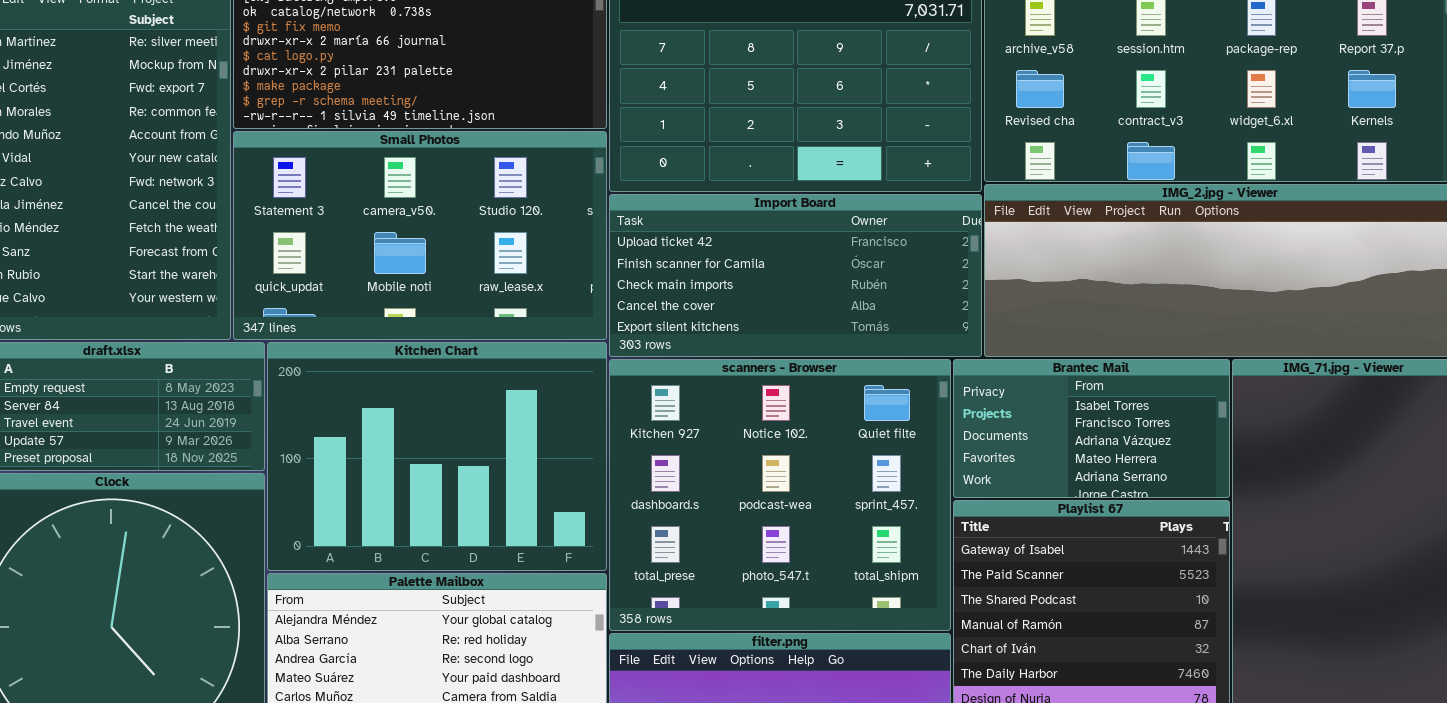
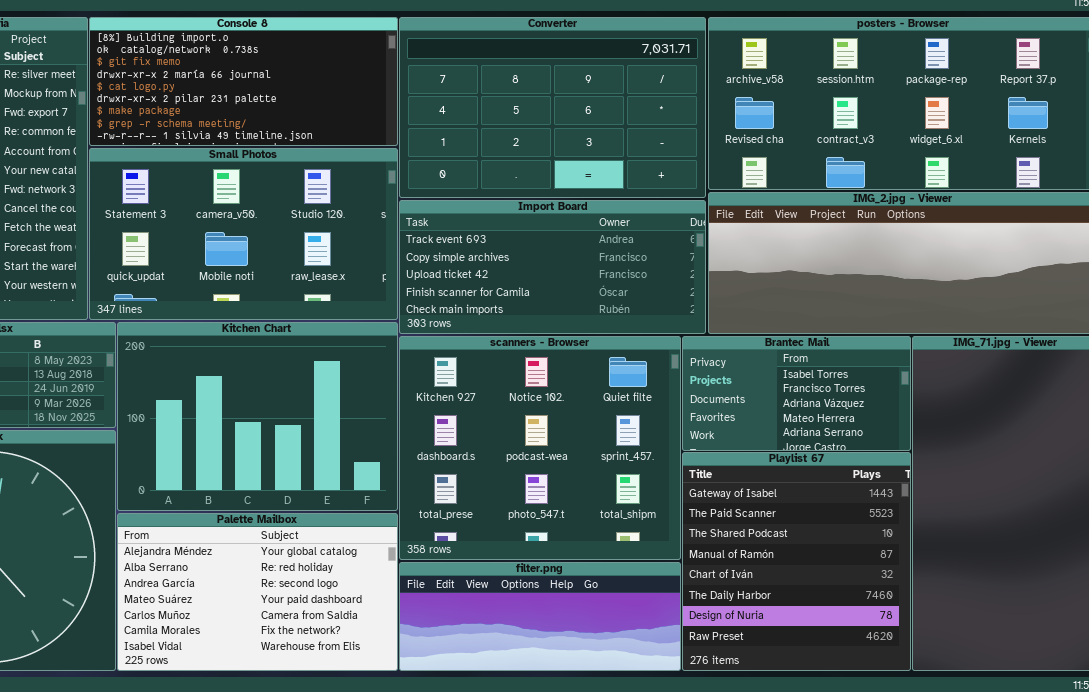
Import Board: [609,194,982,357] -> [399,200,706,334], scrolled up 2 rows

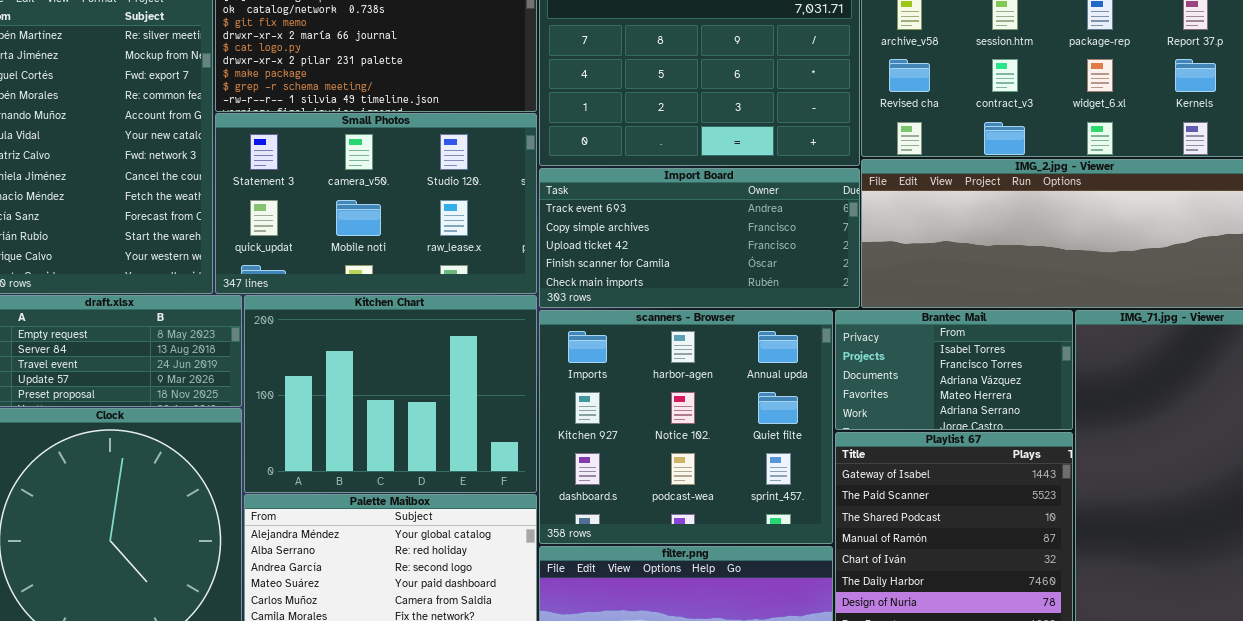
scanners - Browser: [399,336,681,560] -> [539,310,833,544], scrolled up 1 row

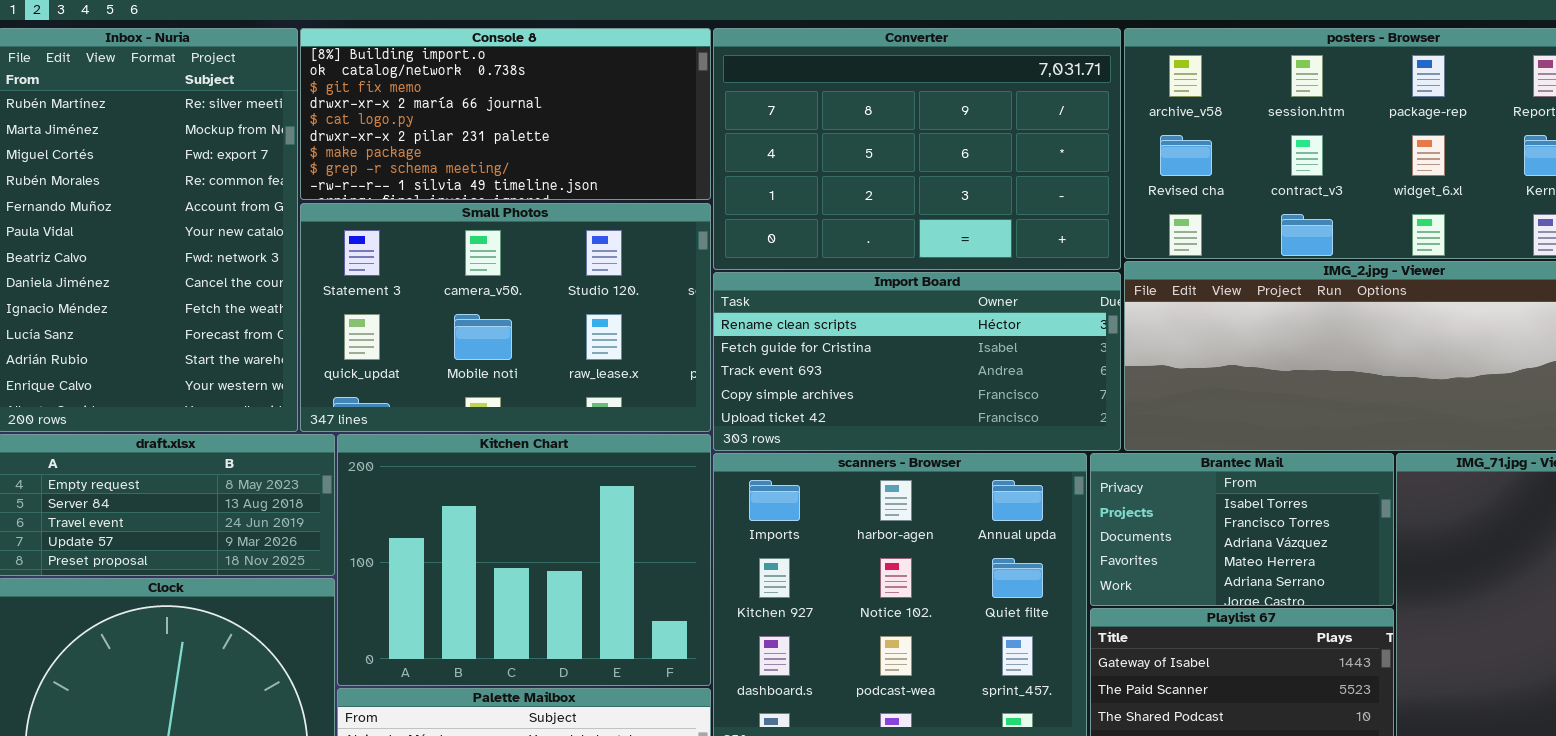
Import Board: [539,168,860,308] -> [713,272,1121,451], scrolled up 2 rows

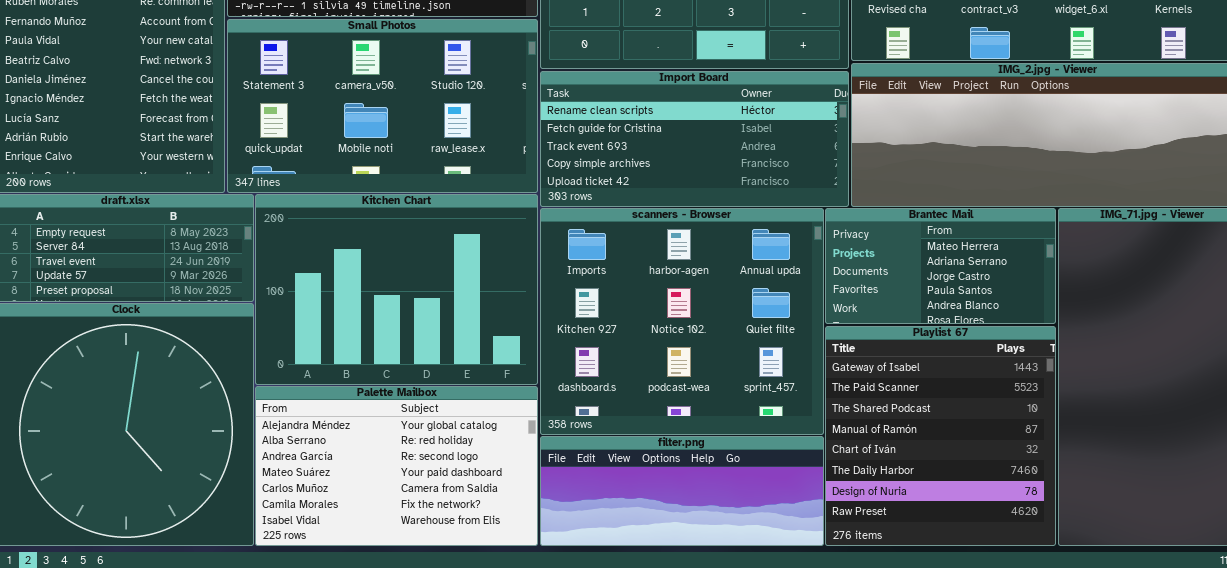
Brantec Mail: [1090,453,1394,606] -> [825,208,1056,324], scrolled down 3 rows

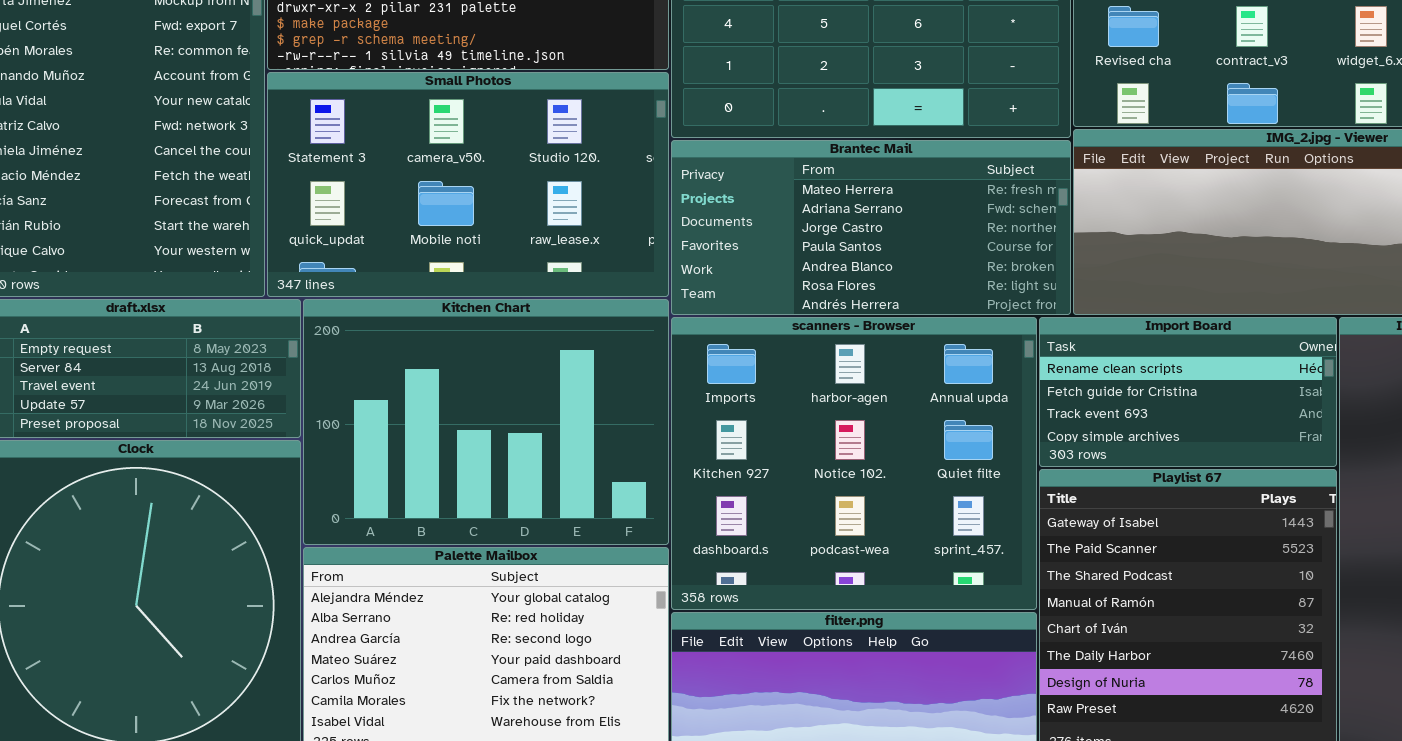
Import Board: [540,71,849,207] -> [1039,317,1337,467], moved, resized
Brantec Mail: [825,208,1056,324] -> [671,140,1071,315], moved, resized

